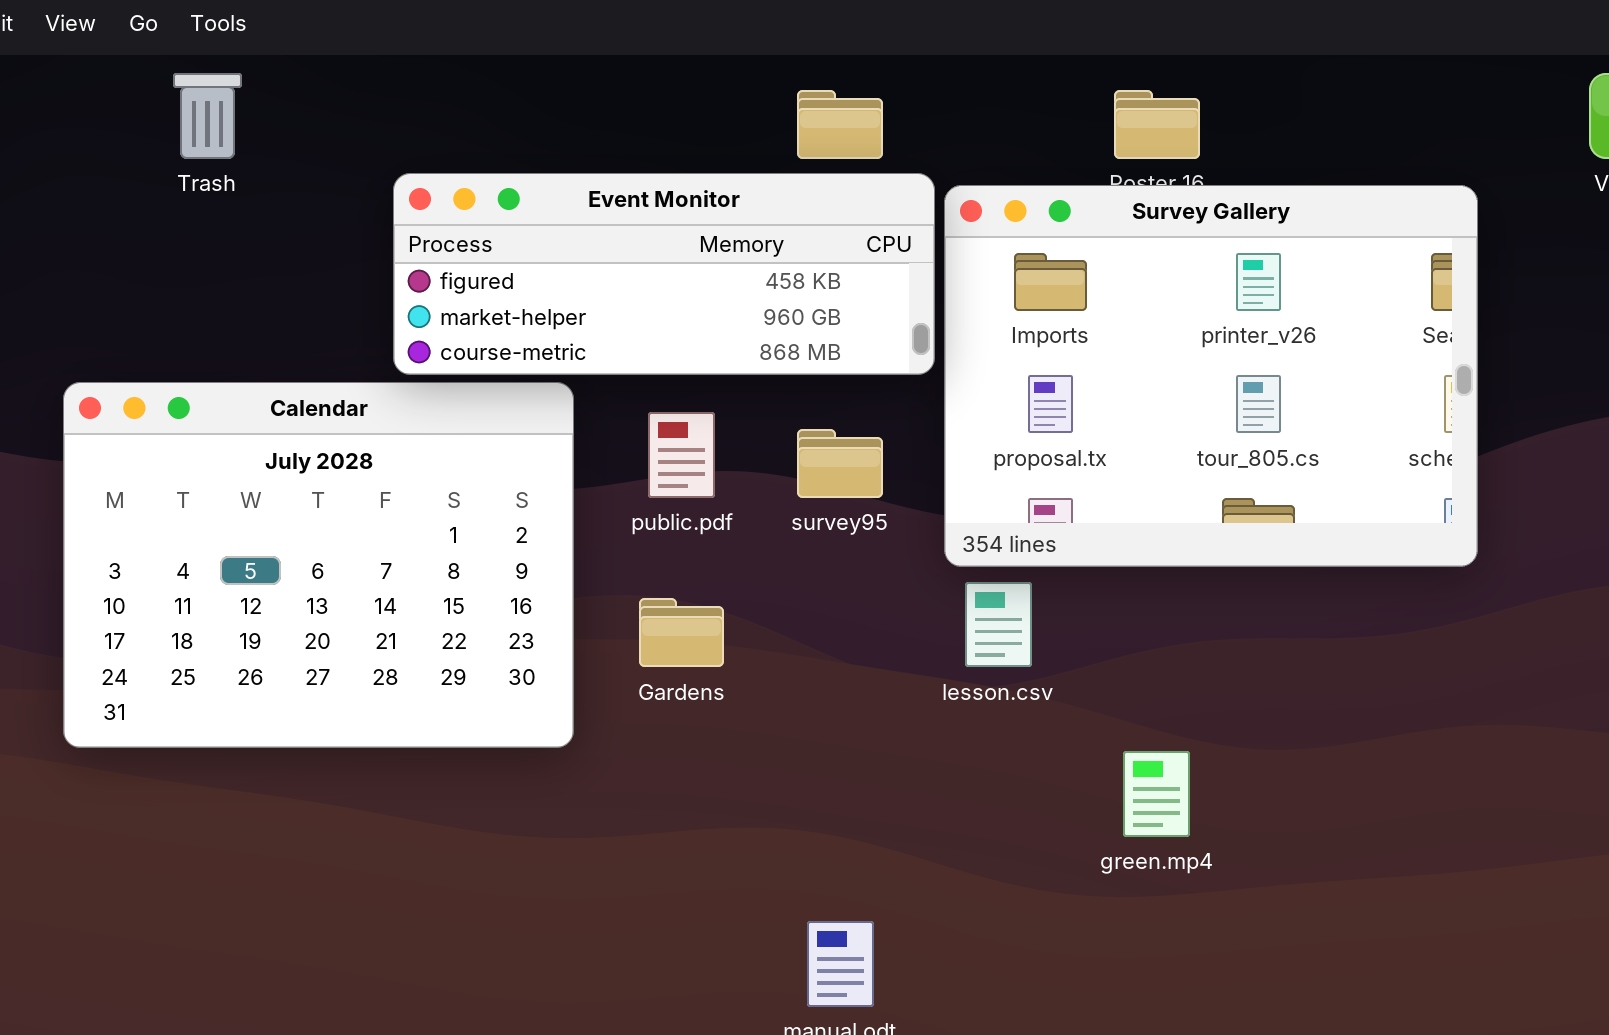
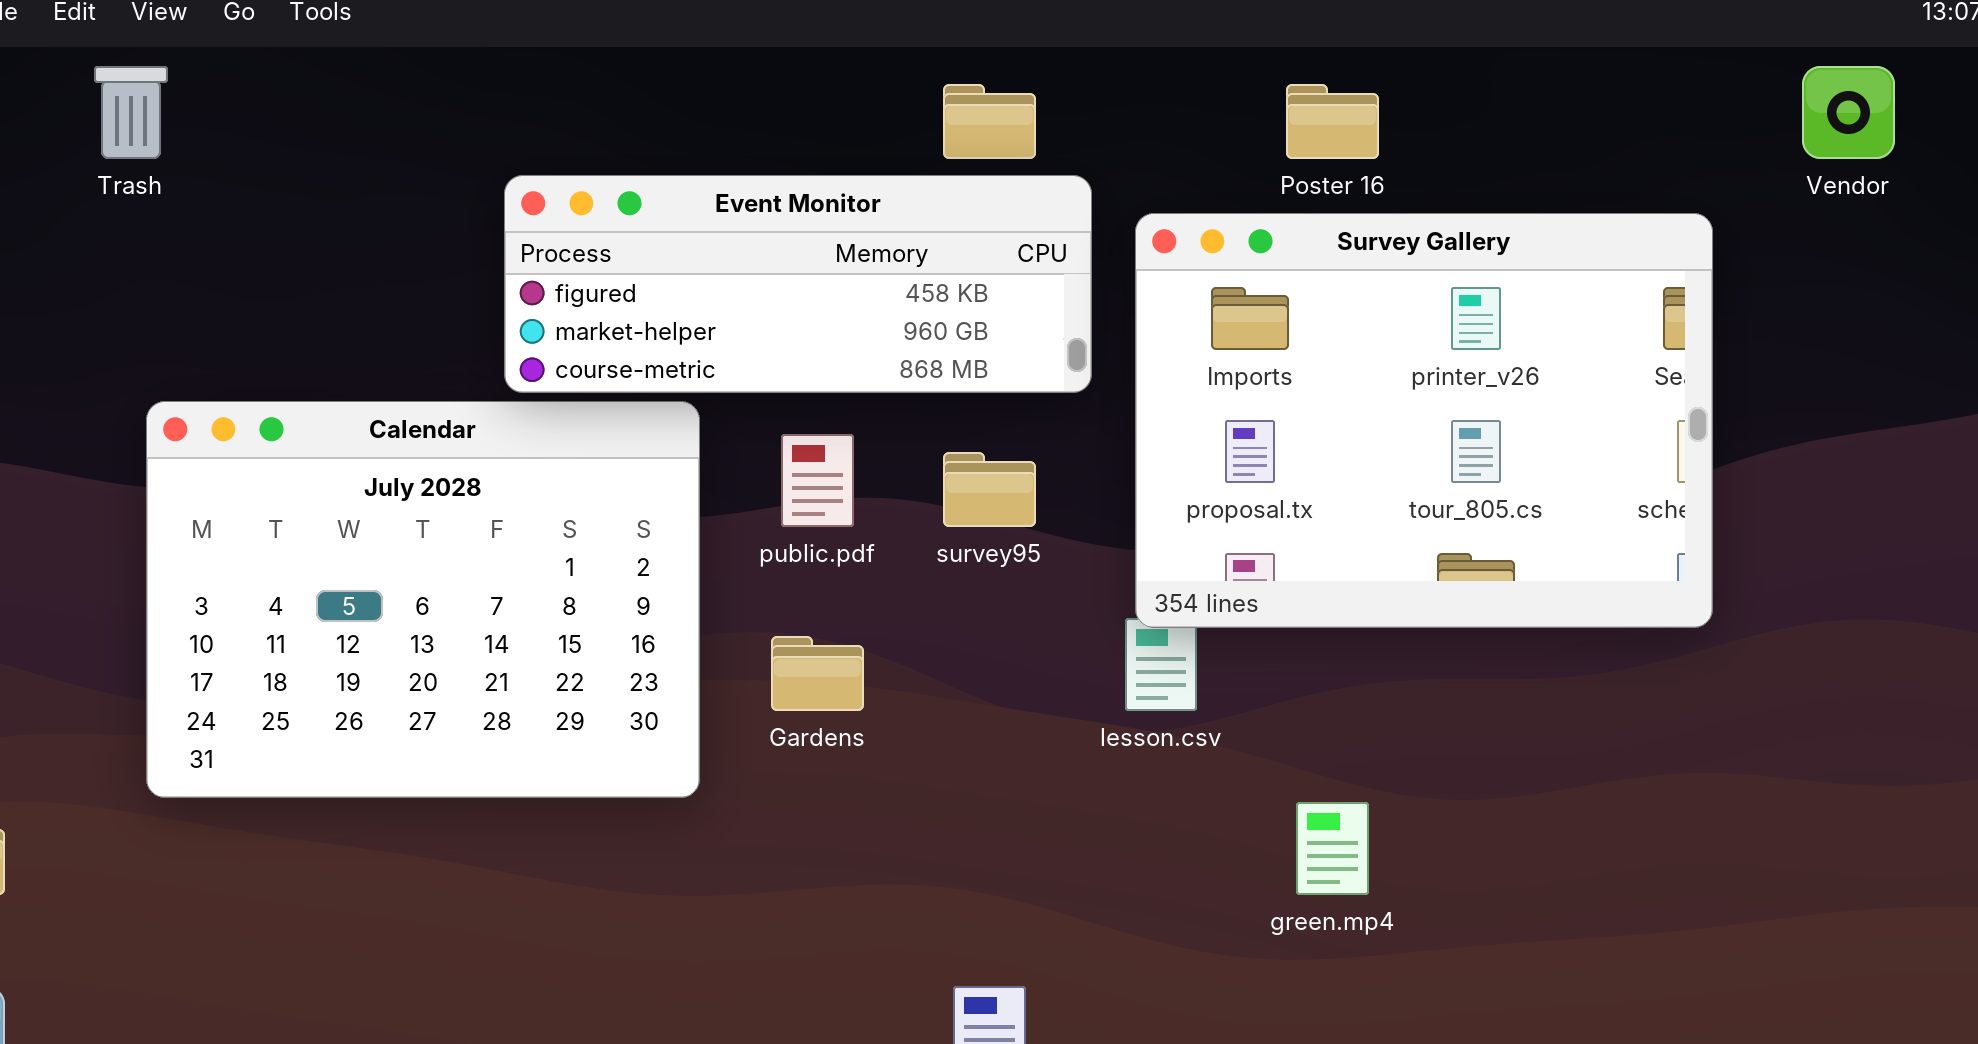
Trash: [173,73,242,159] -> [94,66,168,159], moved
Survey Gallery: [944,185,1478,567] -> [1135,213,1713,628], moved

